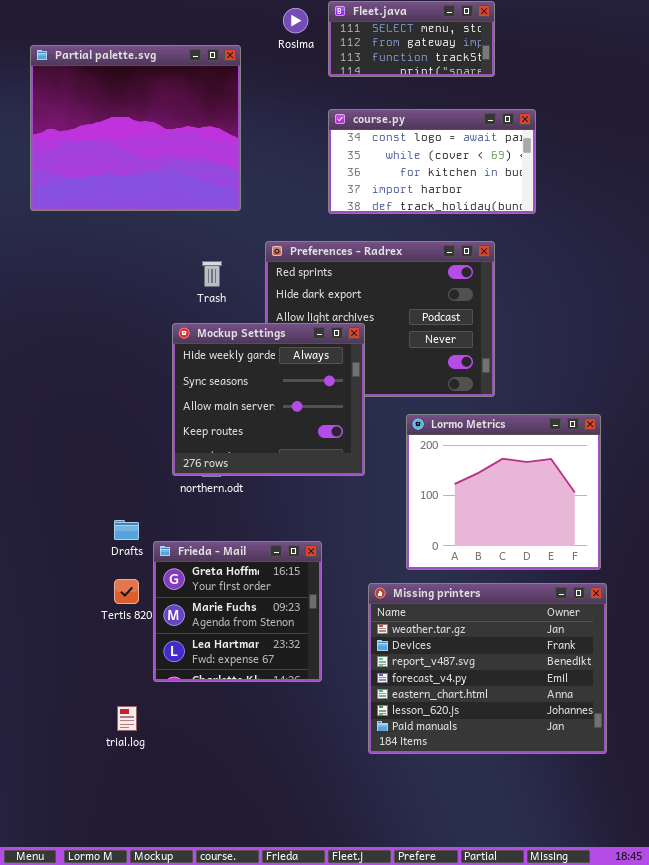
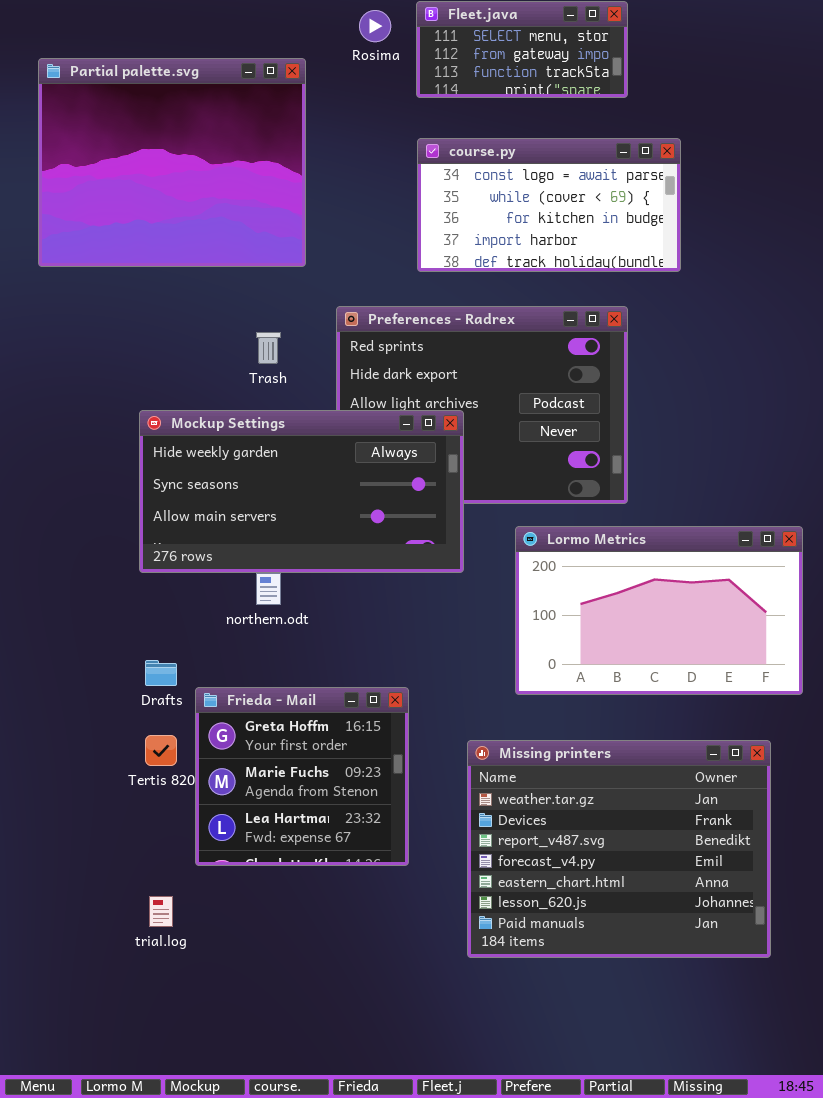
Mockup Settings: [172,323,365,476] -> [139,410,464,573], resized
Lormo Metrics: [406,414,601,570] -> [515,526,803,695], resized

